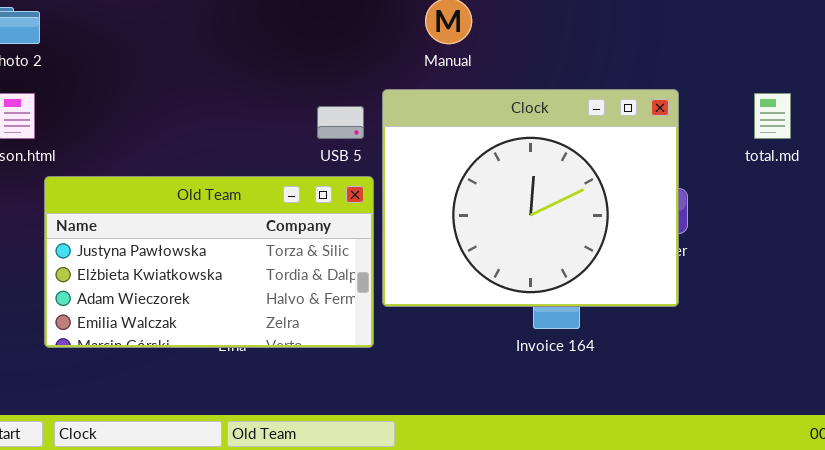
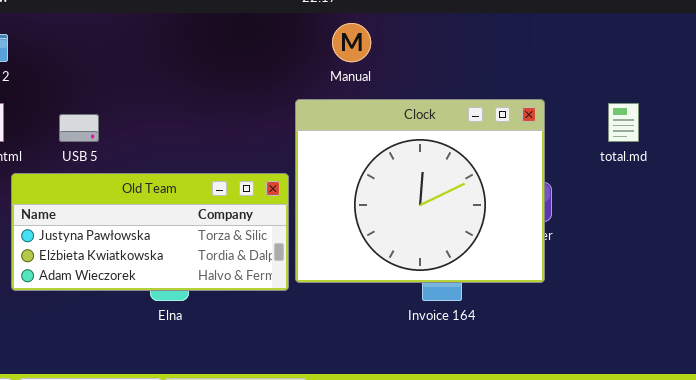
USB 5: [317,106,364,139] -> [59,114,99,142], moved
Old Team: [44,176,374,348] -> [11,173,289,291], resized

